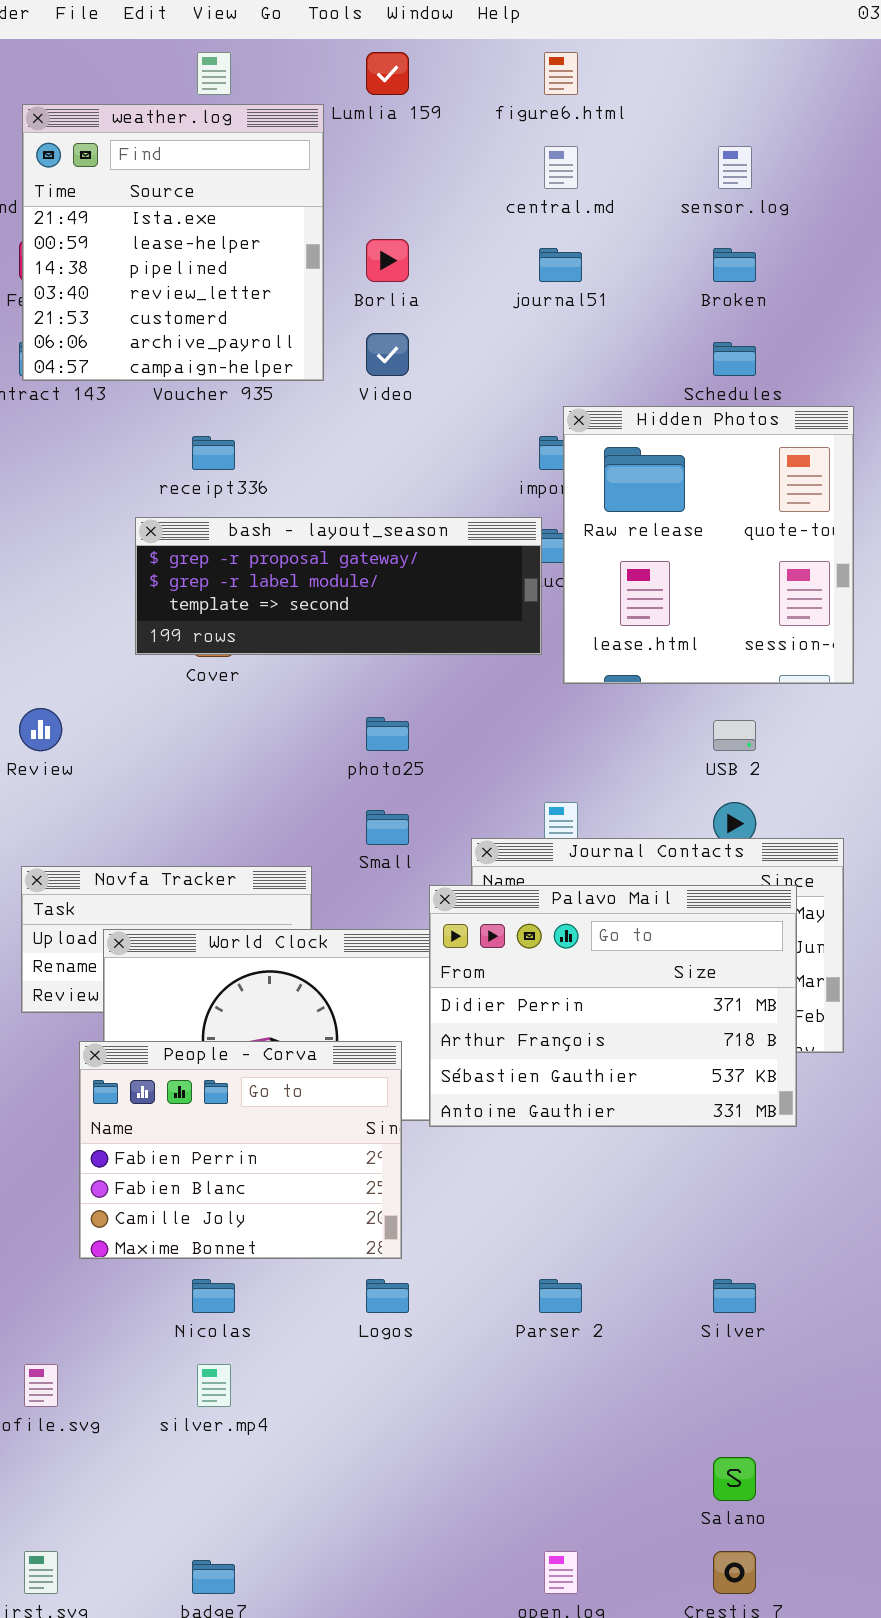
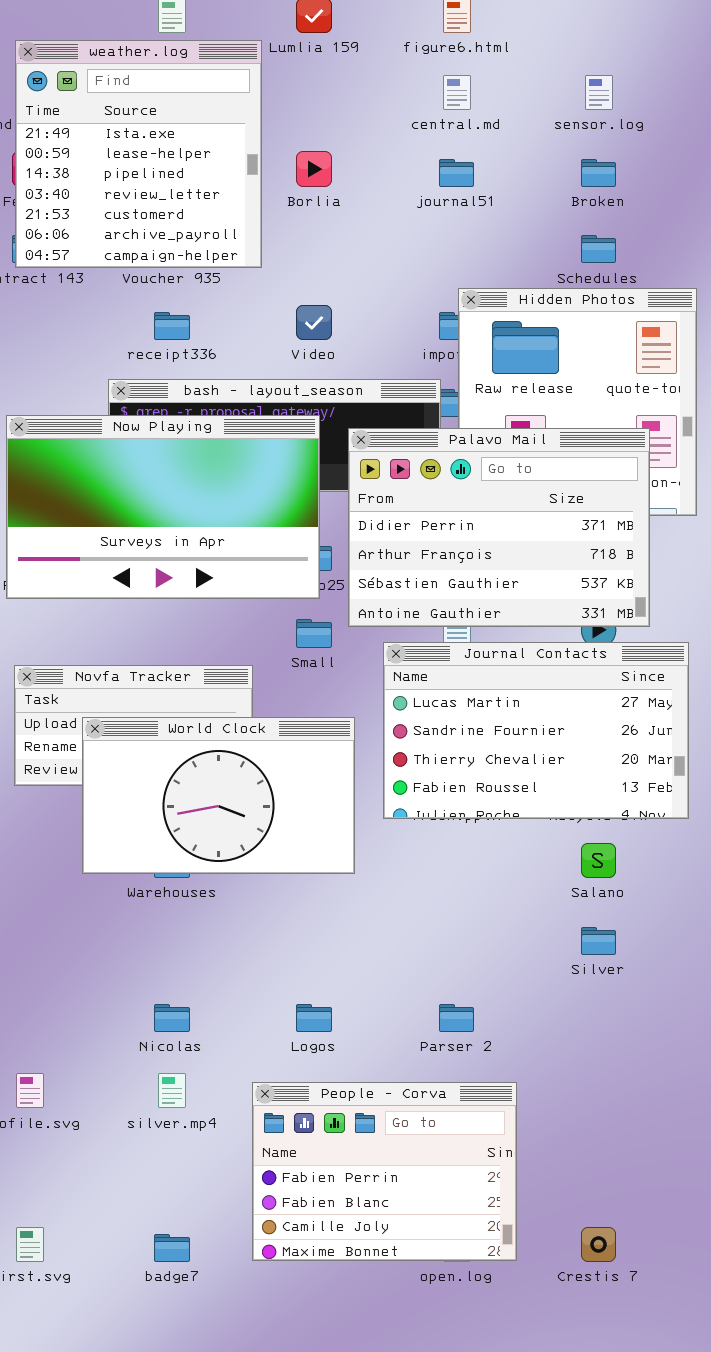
Video: [366,333,409,376] -> [296,305,332,340], moved
Now Playing: none -> [6,415,320,599], opened
Palavo Mail: [429,885,797,1127] -> [348,428,650,627], moved
People - Corva: [79,1041,402,1259] -> [252,1082,517,1261], moved
Silver: [713,1279,756,1313] -> [581,927,616,955], moved
Salano: [713,1457,756,1501] -> [581,843,616,878], moved

